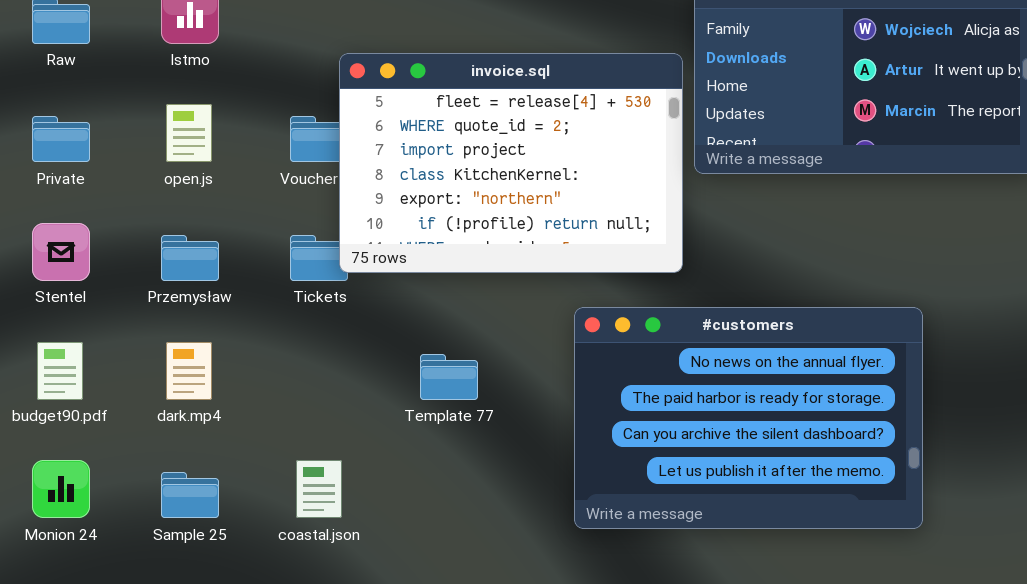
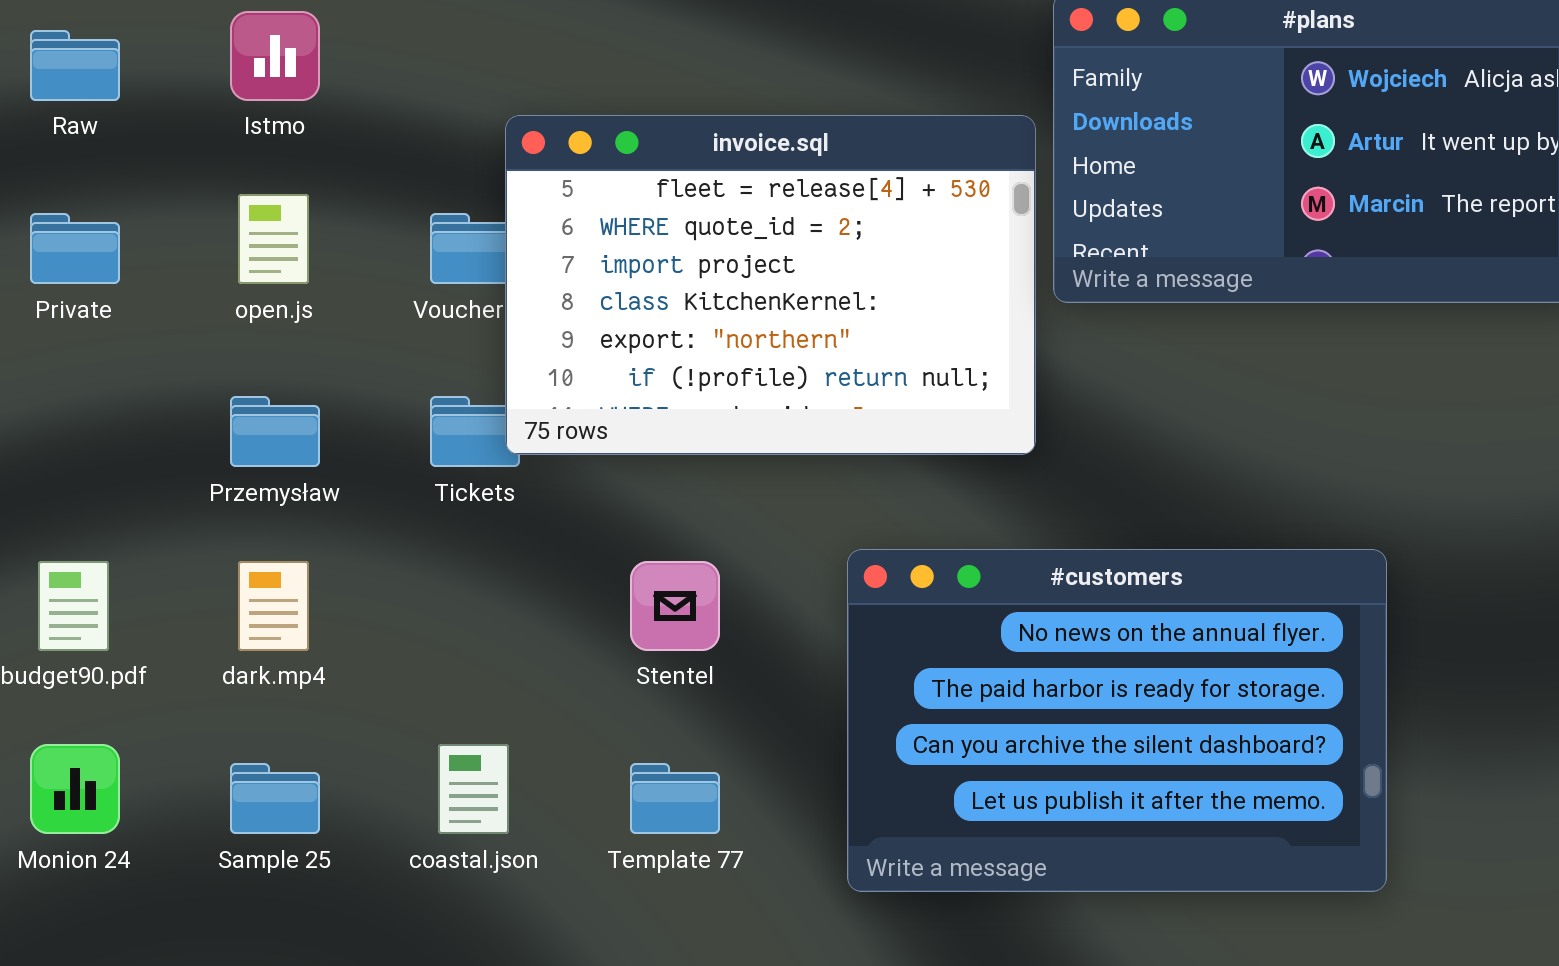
Stentel: [32,223,90,281] -> [630,561,720,651], moved
#customers: [574,307,923,529] -> [847,549,1387,892], moved
Template 77: [420,354,478,400] -> [630,763,720,834], moved

